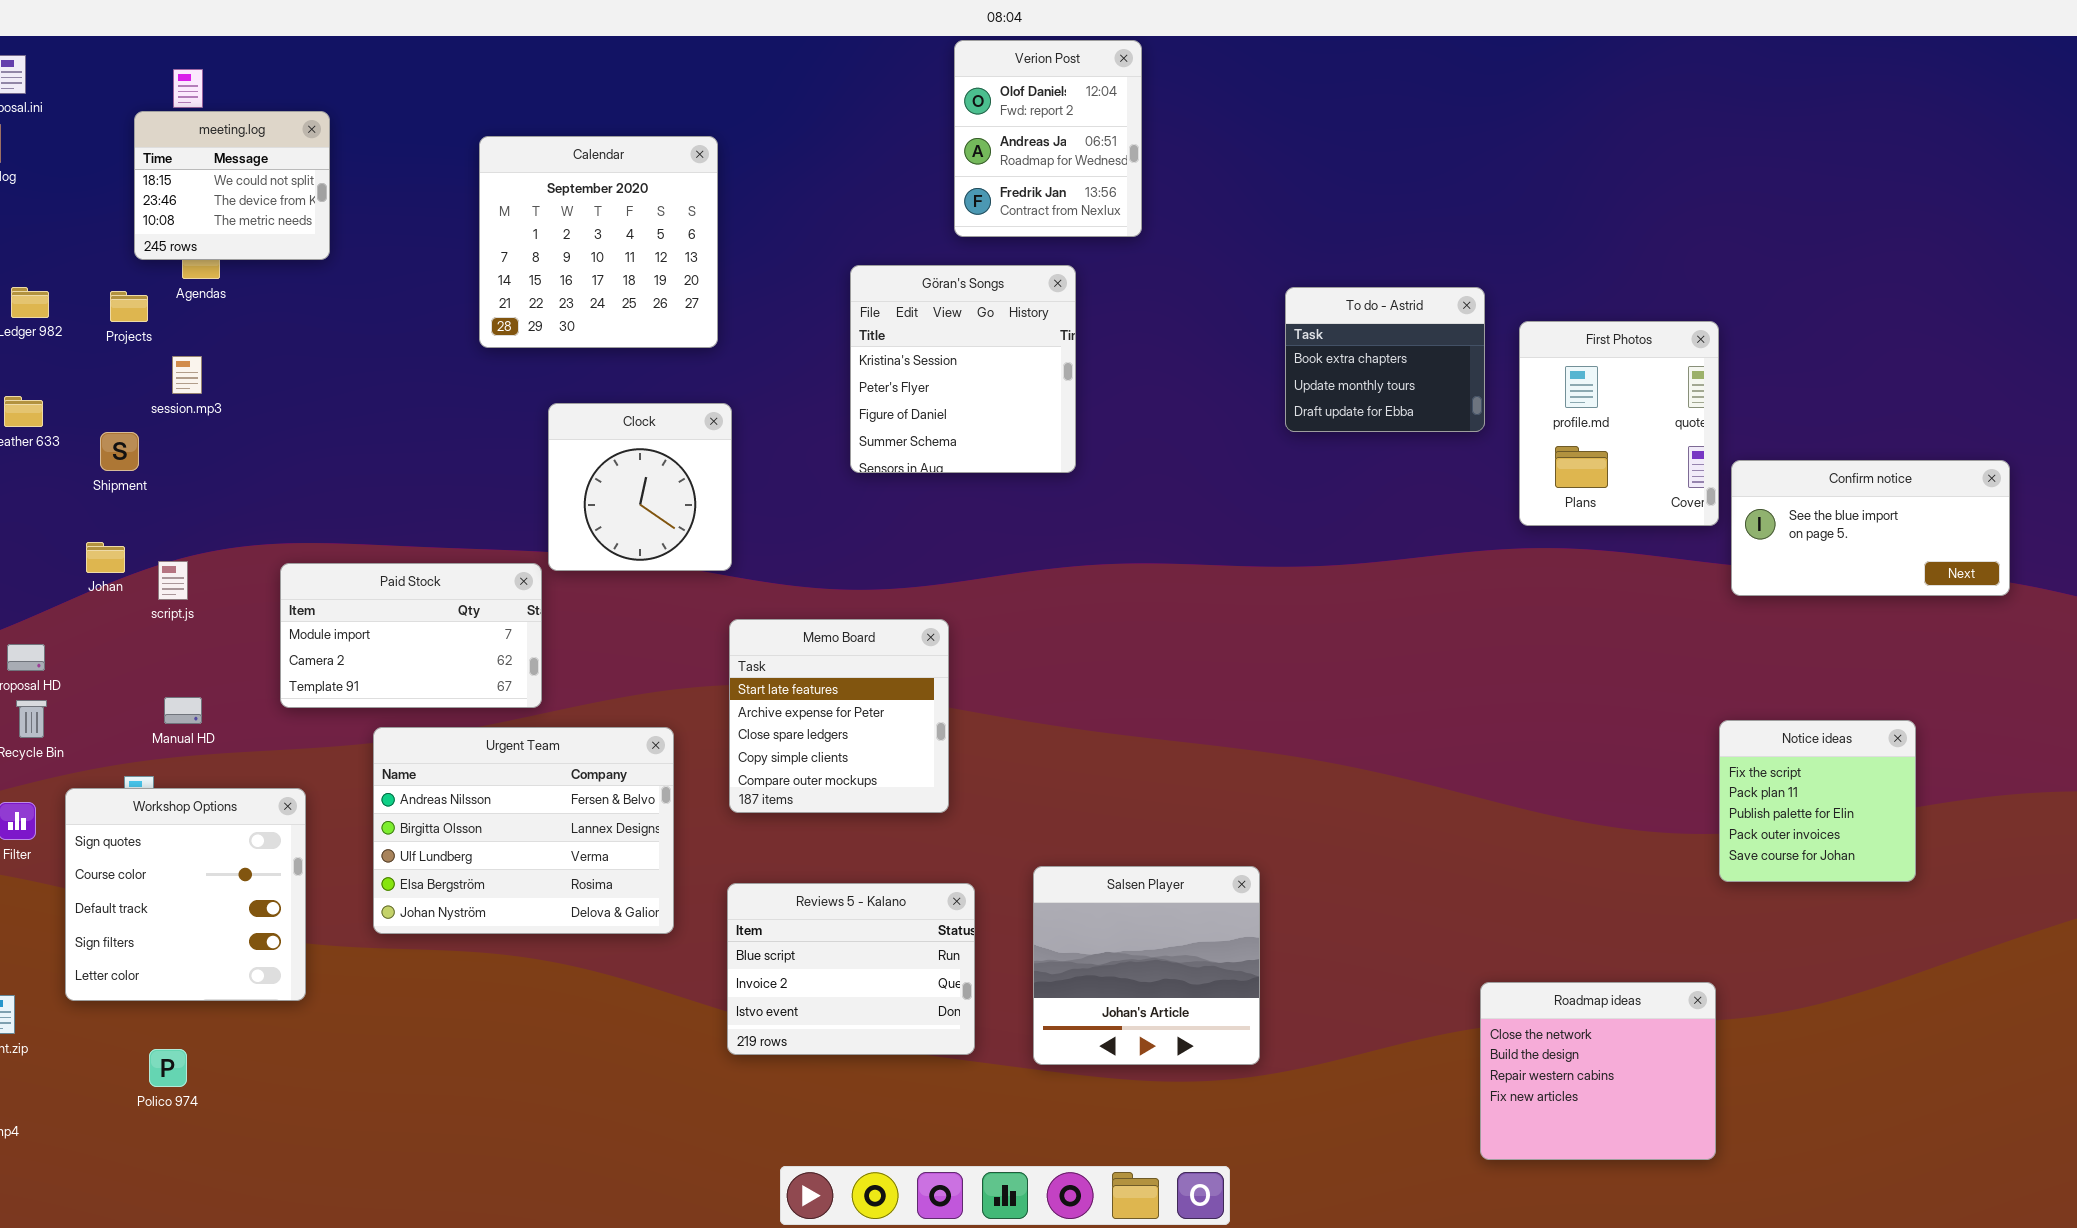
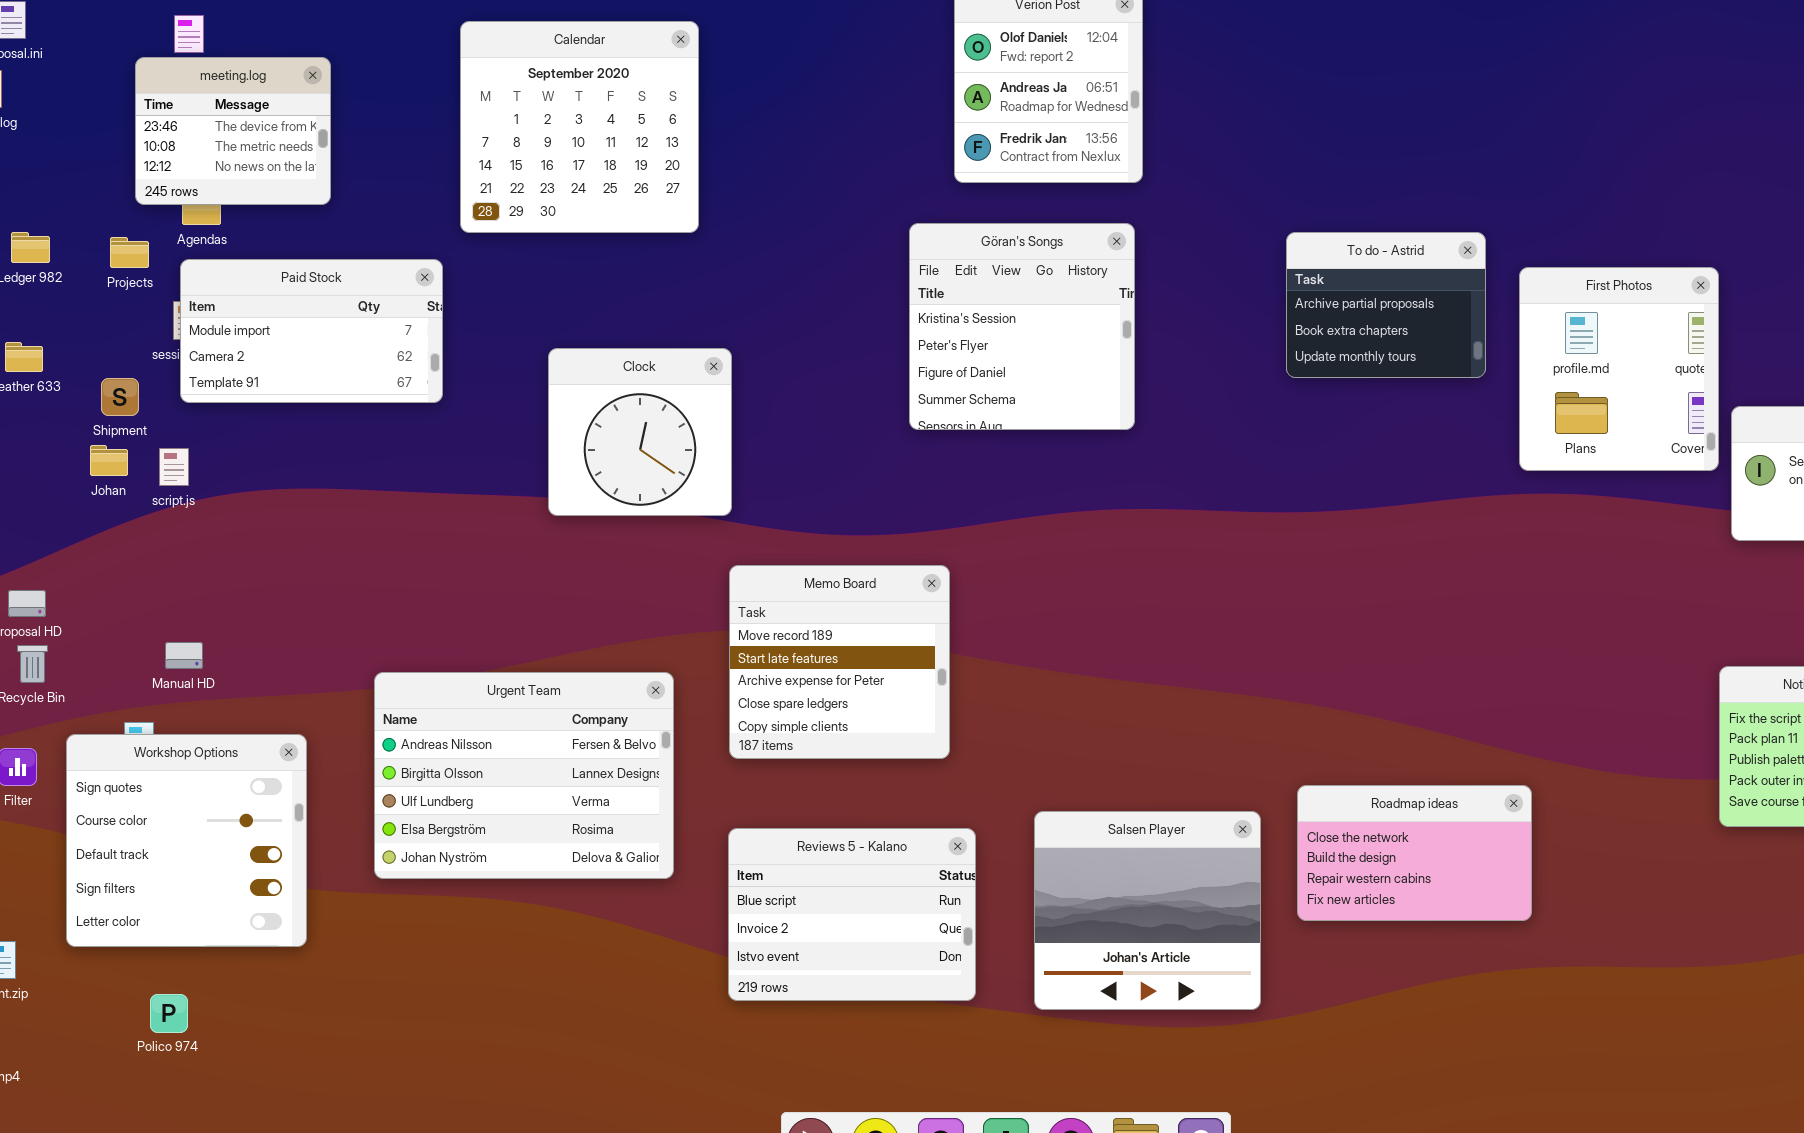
meeting.log: [134,111,330,260] -> [135,57,331,205], scrolled down 1 row
Calendar: [479,136,718,348] -> [460,21,699,233], moved
Göran's Songs: [850,265,1076,473] -> [909,223,1135,430], moved
To do - Astrid: [1285,287,1485,432] -> [1286,232,1486,378], scrolled up 1 row
Johan: [86,542,125,573] -> [90,445,128,476], moved
script.js: [158,561,188,600] -> [159,448,189,486], moved
Paid Stock: [280,563,542,708] -> [180,259,443,403], moved
Memo Board: [729,619,949,813] -> [729,565,950,759], scrolled up 1 row
Roadmap ideas: [1480,982,1716,1160] -> [1297,785,1532,921], moved, resized

